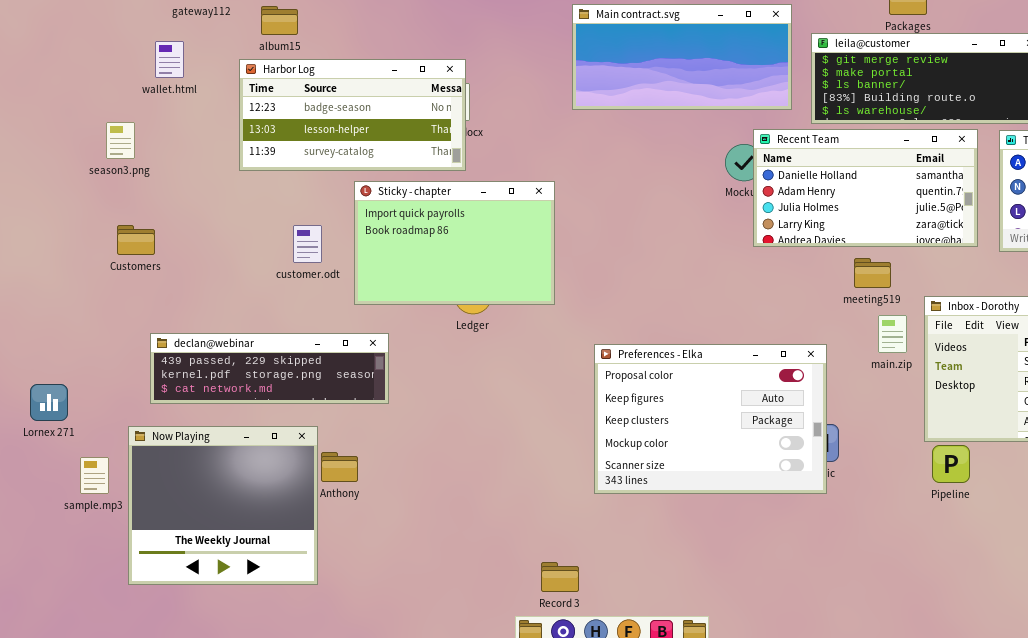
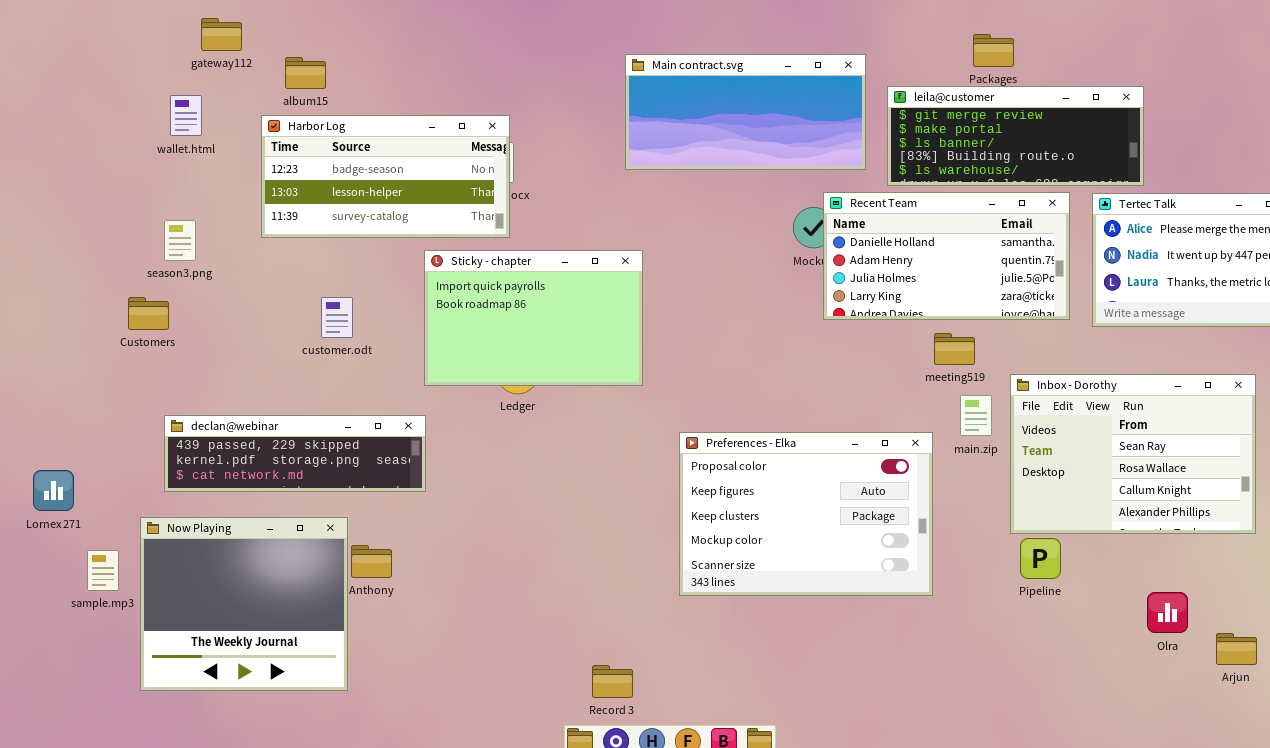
season3.png: [106,122,135,159] -> [164,220,196,261], moved
Sticky - chapter: [354,181,555,305] -> [424,250,643,386], moved
Preferences - Elka: [594,344,827,494] -> [679,432,933,596], moved

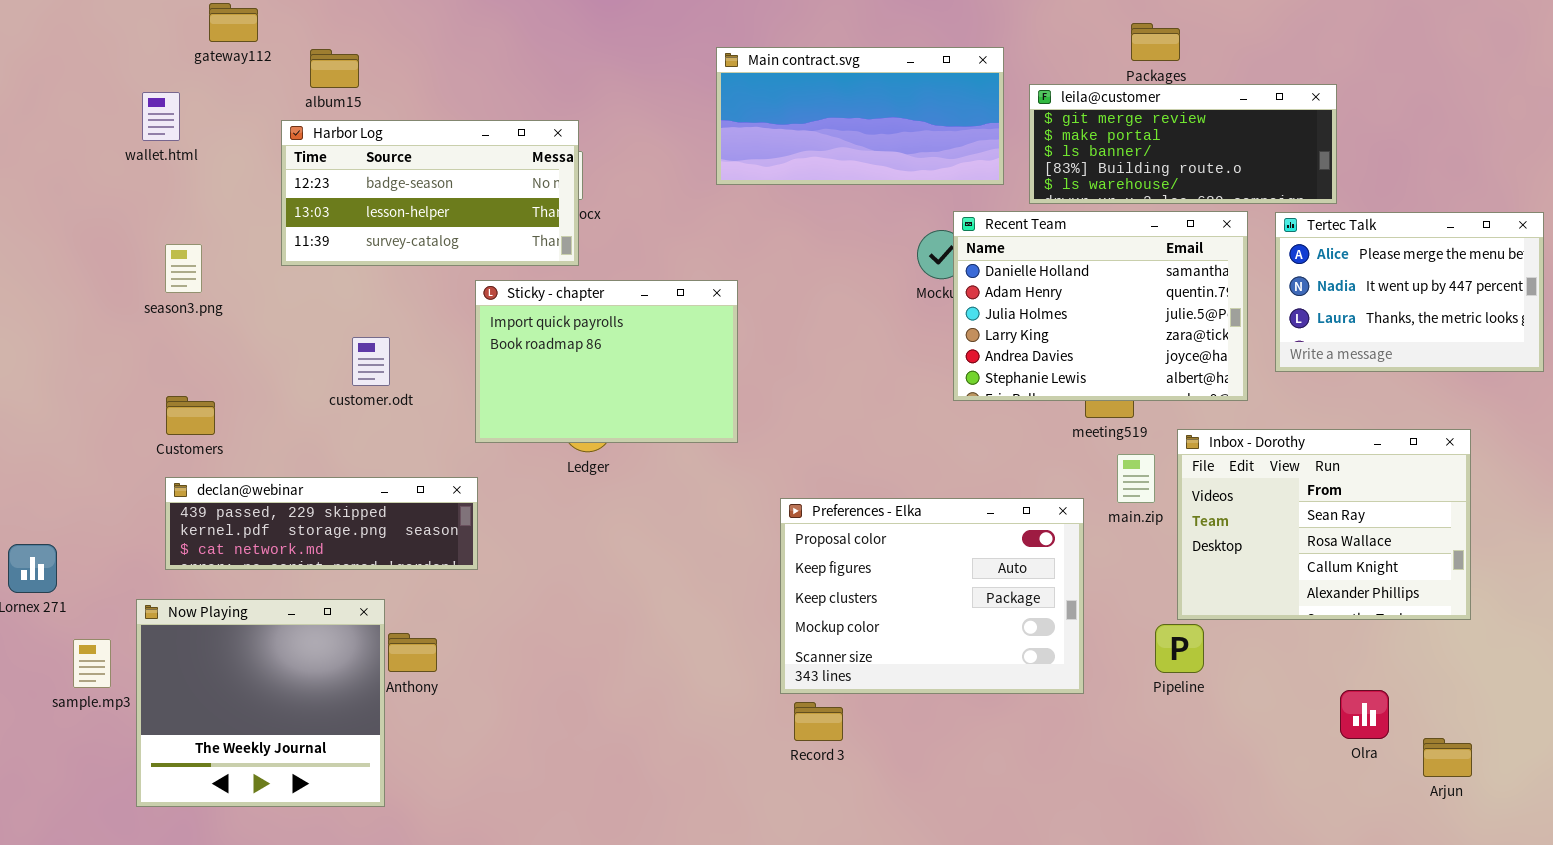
wallet.html: [170,95,202,136] -> [142,92,180,141], moved
Recent Team: [823,192,1070,320] -> [953,211,1248,401], resized
Customers: [128,297,169,330] -> [166,396,215,435], moved
Pipeline: [1020,538,1061,579] -> [1155,624,1204,673], moved
Record 3: [592,665,633,698] -> [794,702,843,741], moved

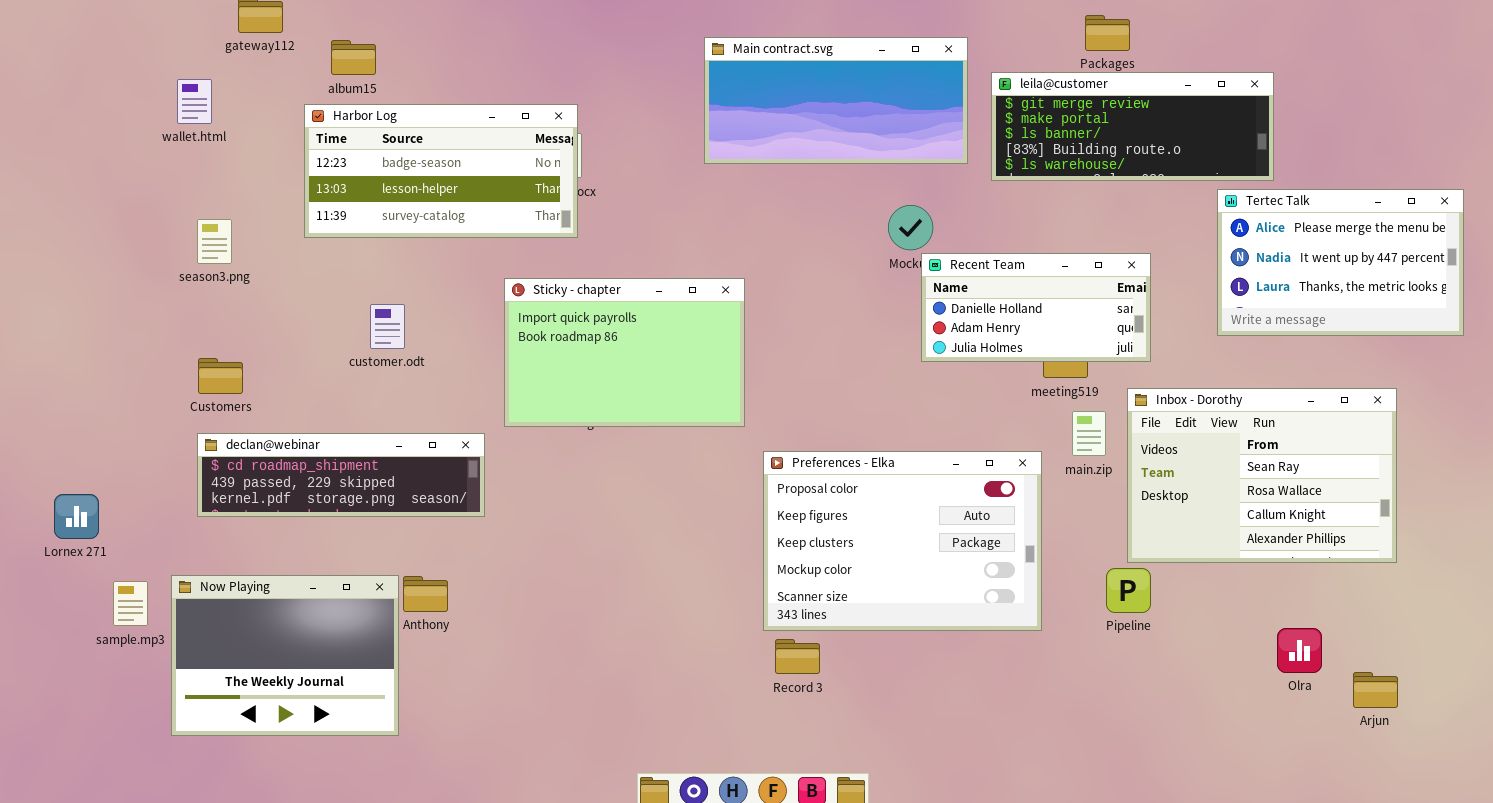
Recent Team: [953,211,1248,401] -> [921,253,1151,362], resized
Sticky - chapter: [475,280,738,443] -> [504,278,745,427], moved
declan@webinar: [165,477,478,570] -> [197,433,485,517], scrolled up 1 row
Now Playing: [136,599,385,807] -> [171,575,399,736], resized

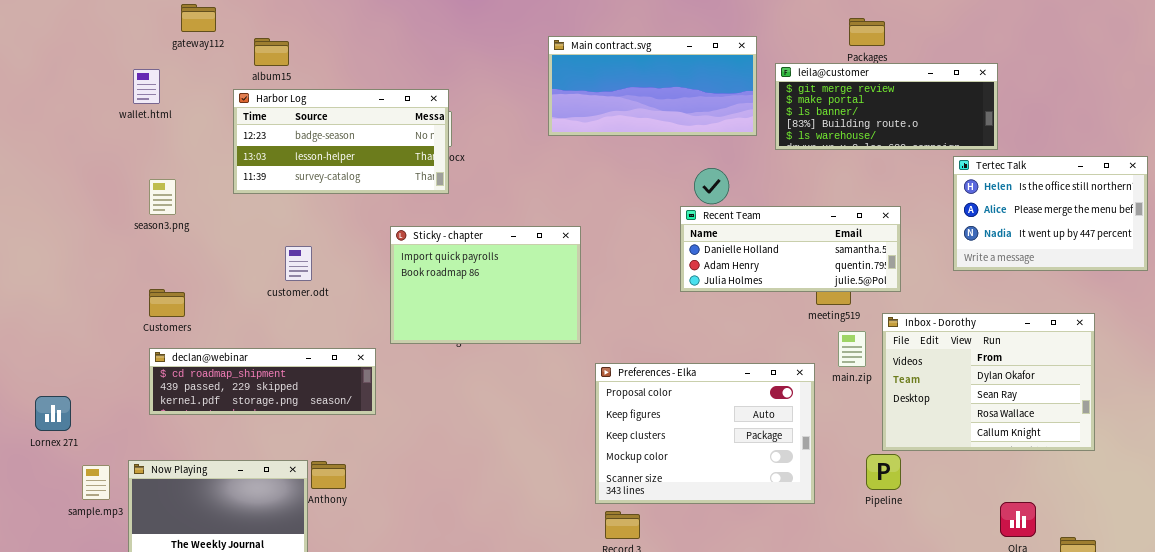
Tertec Talk: [1217,189,1464,336] -> [953,156,1148,271], scrolled up 1 row
Recent Team: [921,253,1151,362] -> [680,206,901,292], resized
Inbox - Dorothy: [1127,388,1397,563] -> [882,313,1095,451], scrolled up 1 row

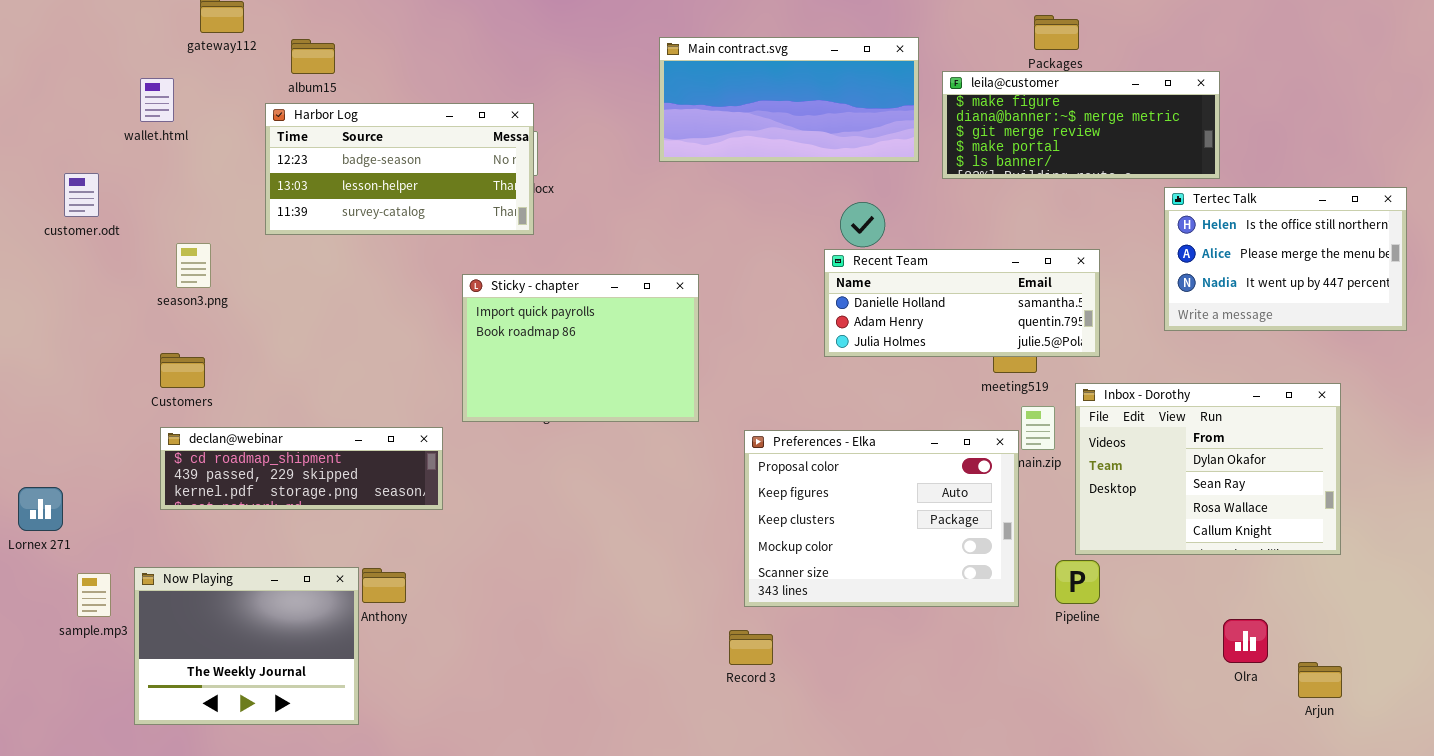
leila@customer: [775,63,998,150] -> [942,71,1220,179], scrolled up 2 rows
season3.png: [149,179,176,215] -> [176,243,211,288], moved
customer.odt: [285,246,312,281] -> [64,173,99,217], moved
Preferences - Elka: [595,363,815,504] -> [744,430,1019,607], moved

